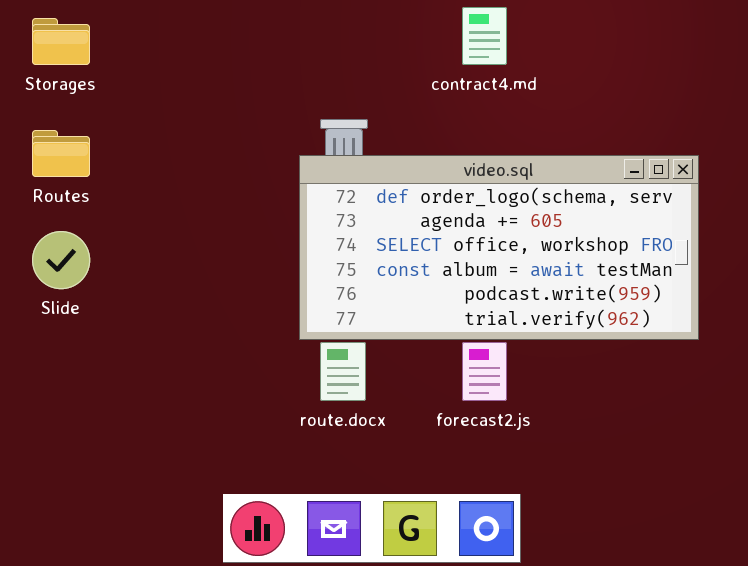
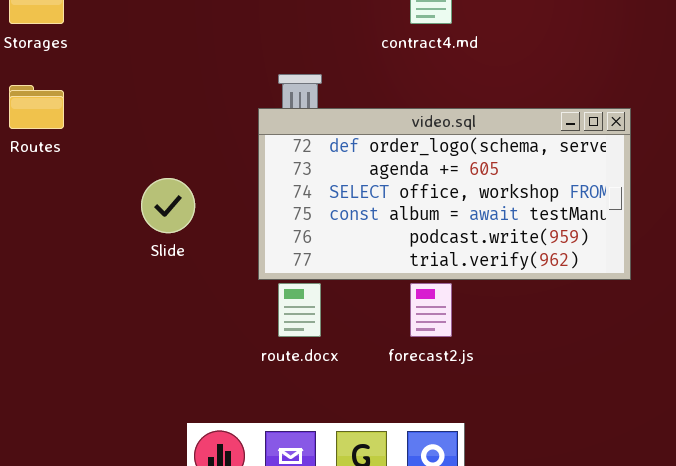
Slide: [32,231,90,289] -> [141,178,195,233], moved

